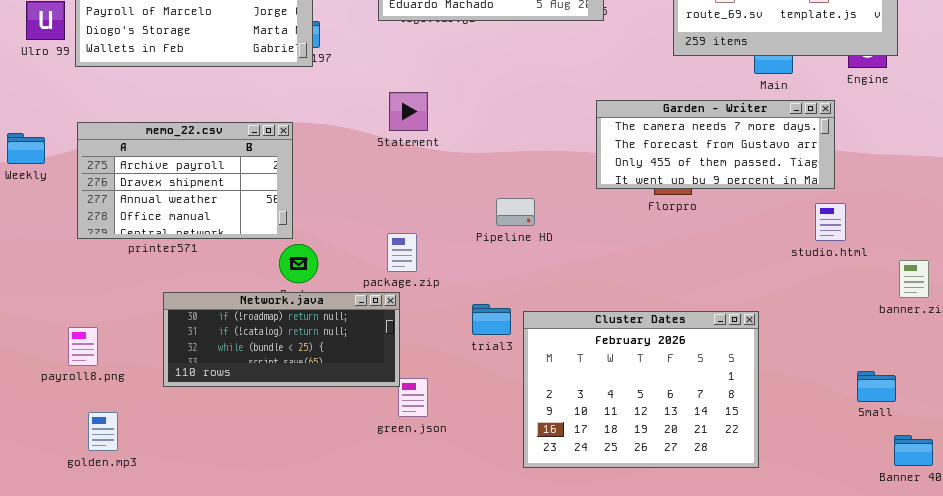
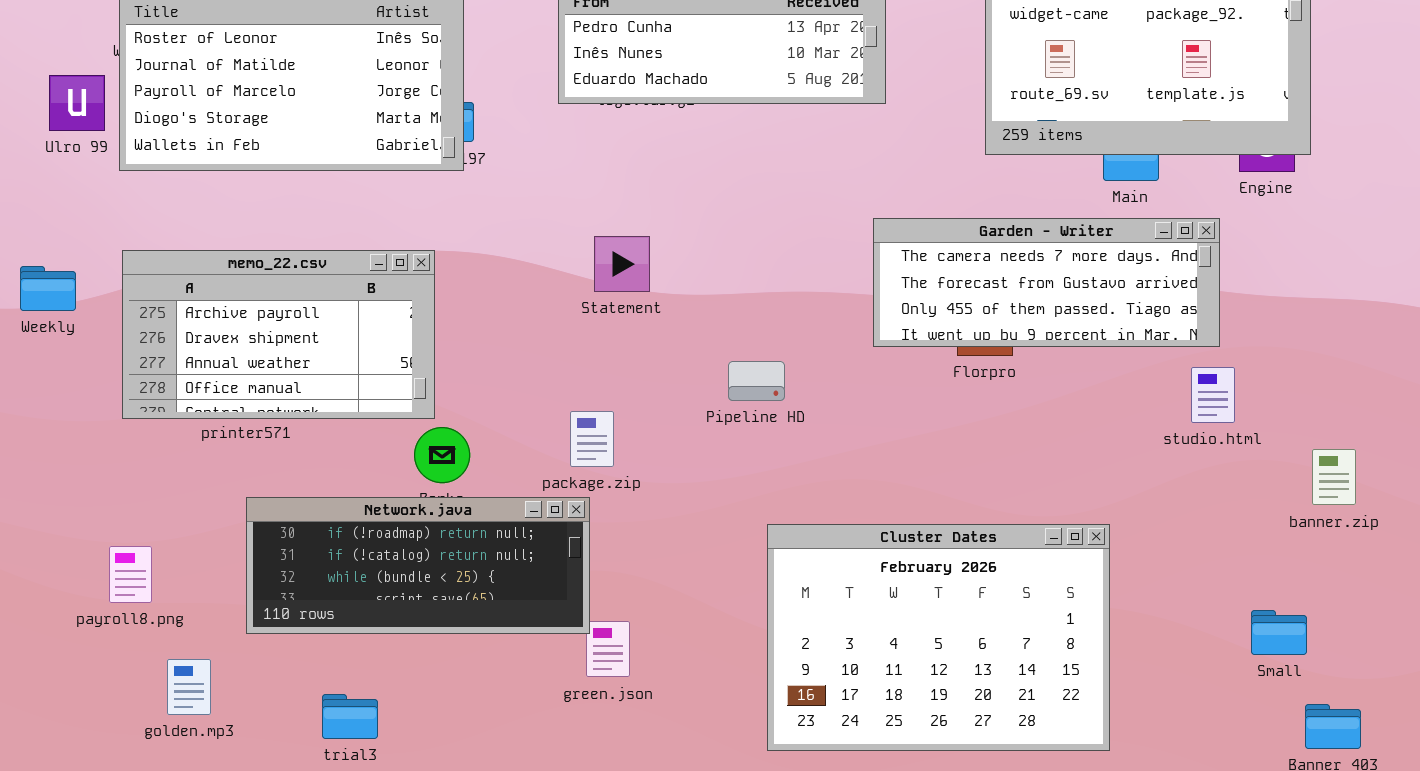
Statement: [389,92,428,131] -> [594,236,650,292], moved
trial3: [472,304,511,335] -> [322,694,378,739], moved
golden.mp3: [88,412,118,451] -> [167,659,211,715], moved

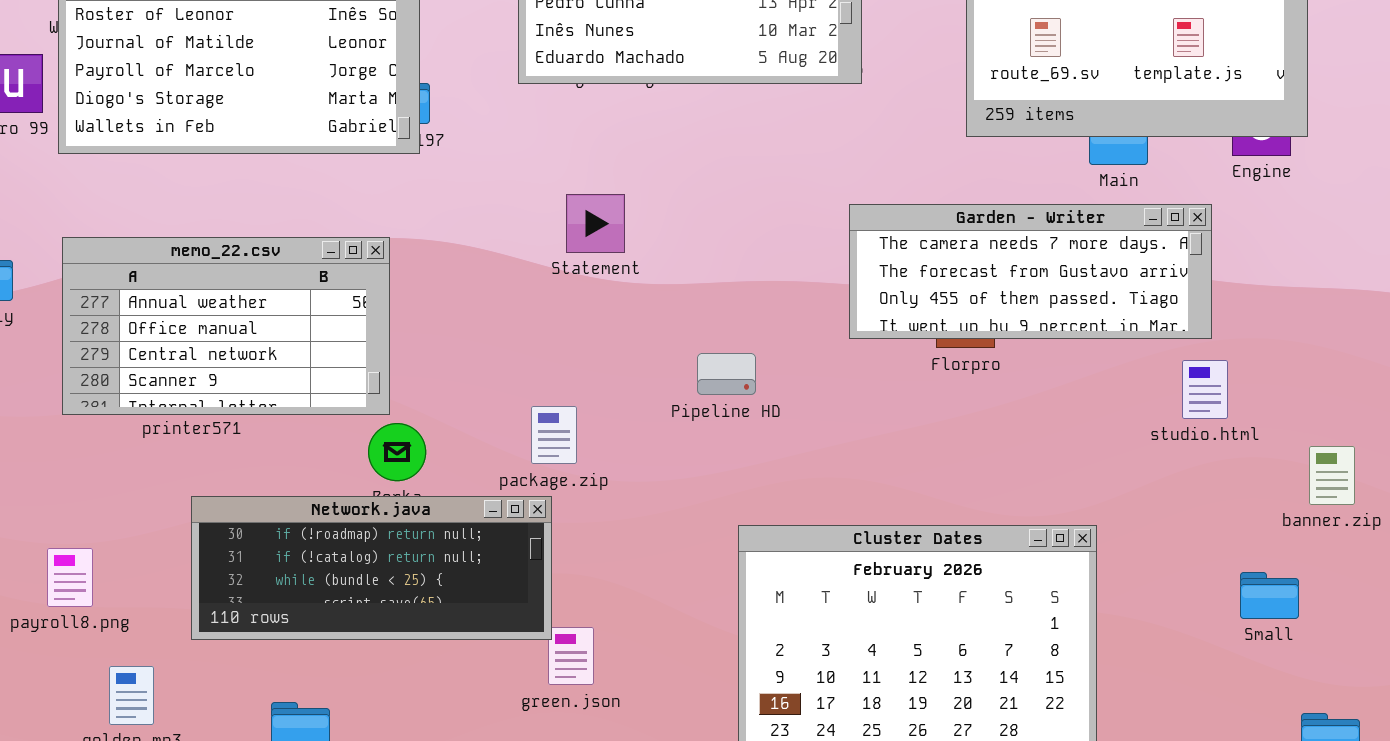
Statement: [594,236,650,292] -> [566,194,625,253], moved
memo_22.csv: [122,250,435,419] -> [62,237,390,415], scrolled down 2 rows
Small: [1251,610,1307,655] -> [1240,572,1299,619], moved

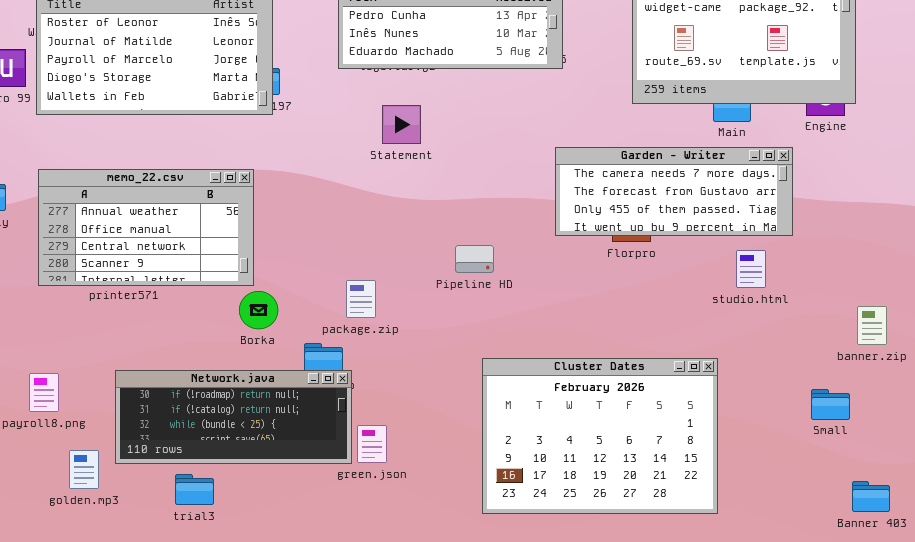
Statement: [566,194,625,253] -> [382,105,421,144], moved
studio.html: [1182,360,1228,419] -> [736,250,766,288], moved
Network.java: [191,496,552,640] -> [115,370,352,464], moved

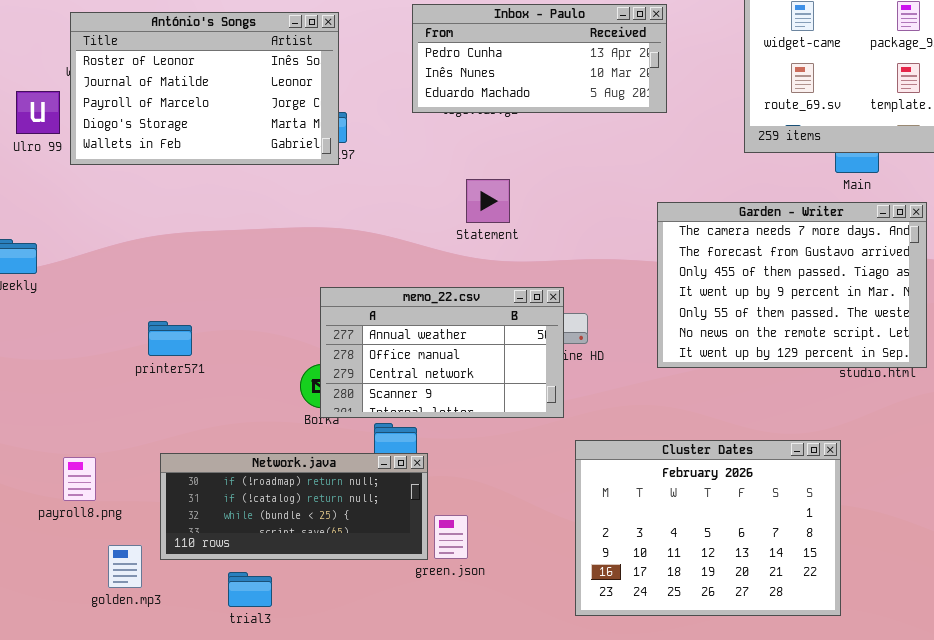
Statement: [382,105,421,144] -> [466,179,510,223], moved
Garden - Writer: [555,147,793,236] -> [657,202,927,368], resized
memo_22.csv: [38,169,254,286] -> [320,287,564,418], moved

